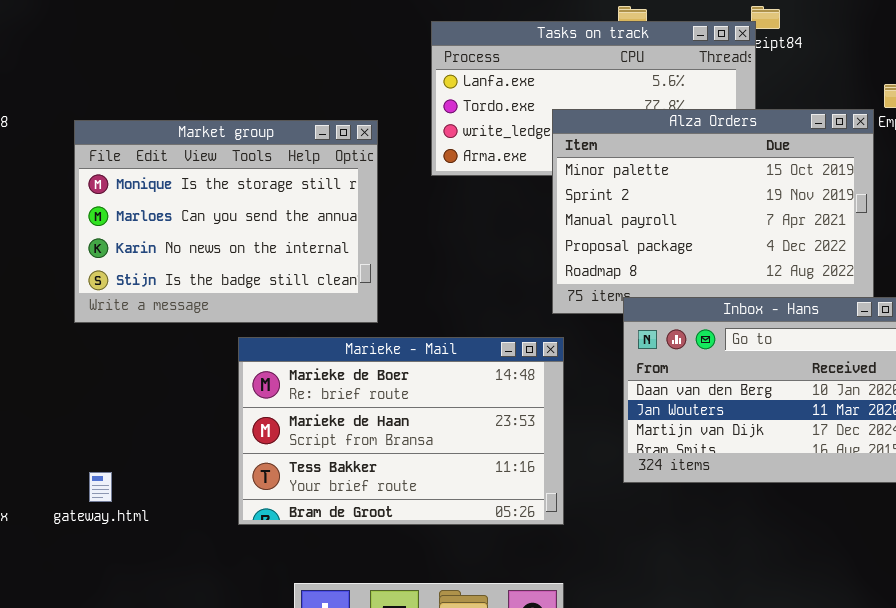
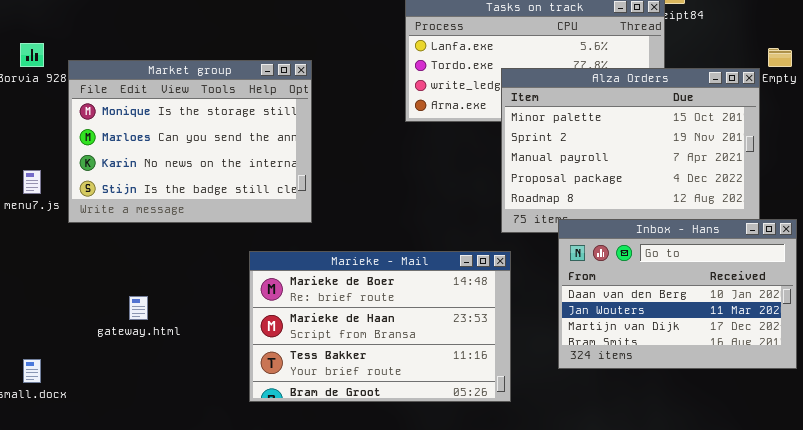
Market group: [74,120,378,323] -> [68,60,312,223], moved
gateway.html: [89,472,112,502] -> [129,296,148,320], moved

